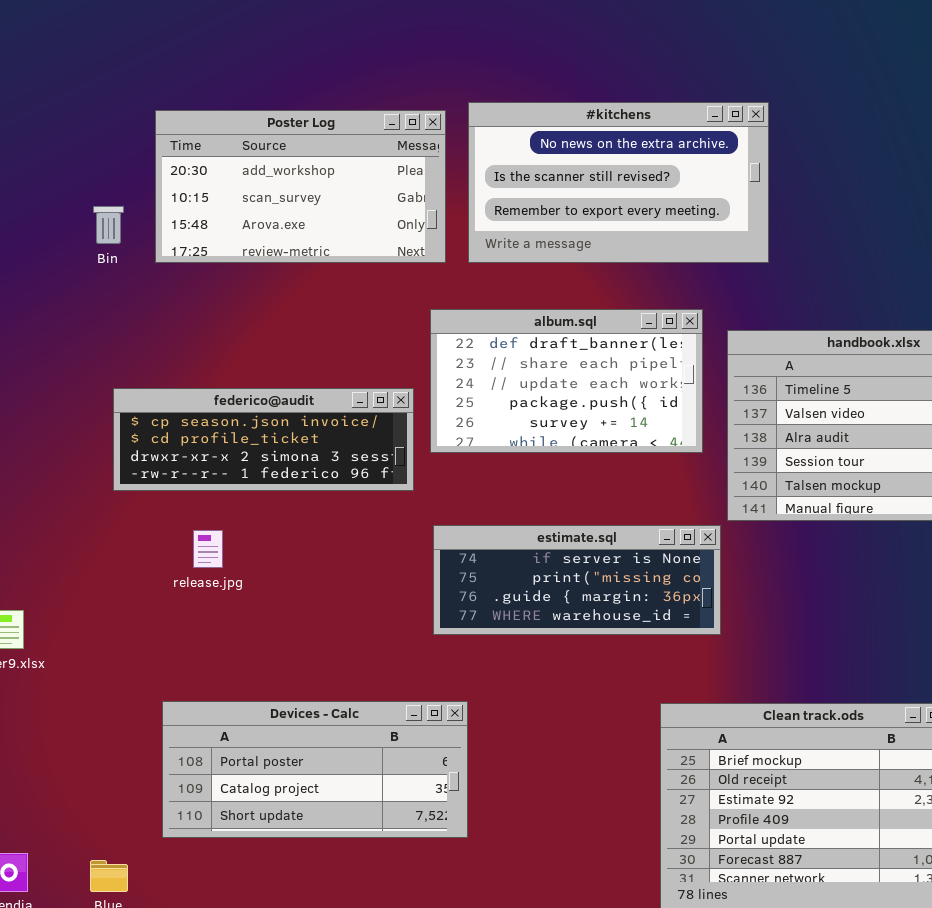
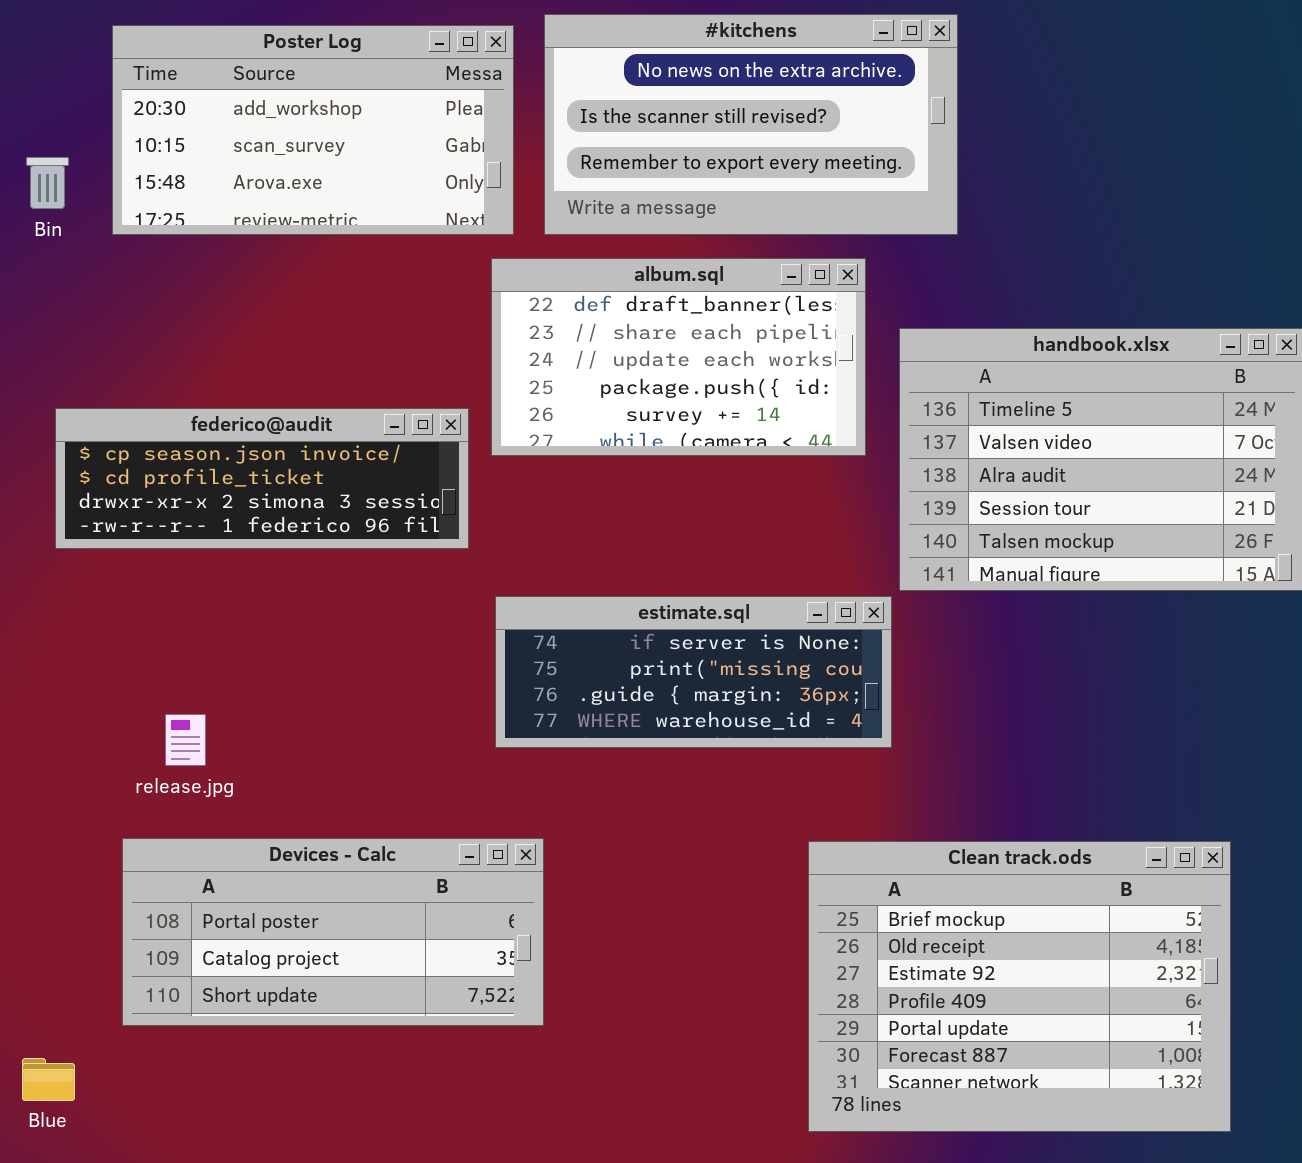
album.sql: [430,309,703,453] -> [491,258,866,456], moved
release.jpg: [193,530,223,568] -> [165,714,206,766], moved

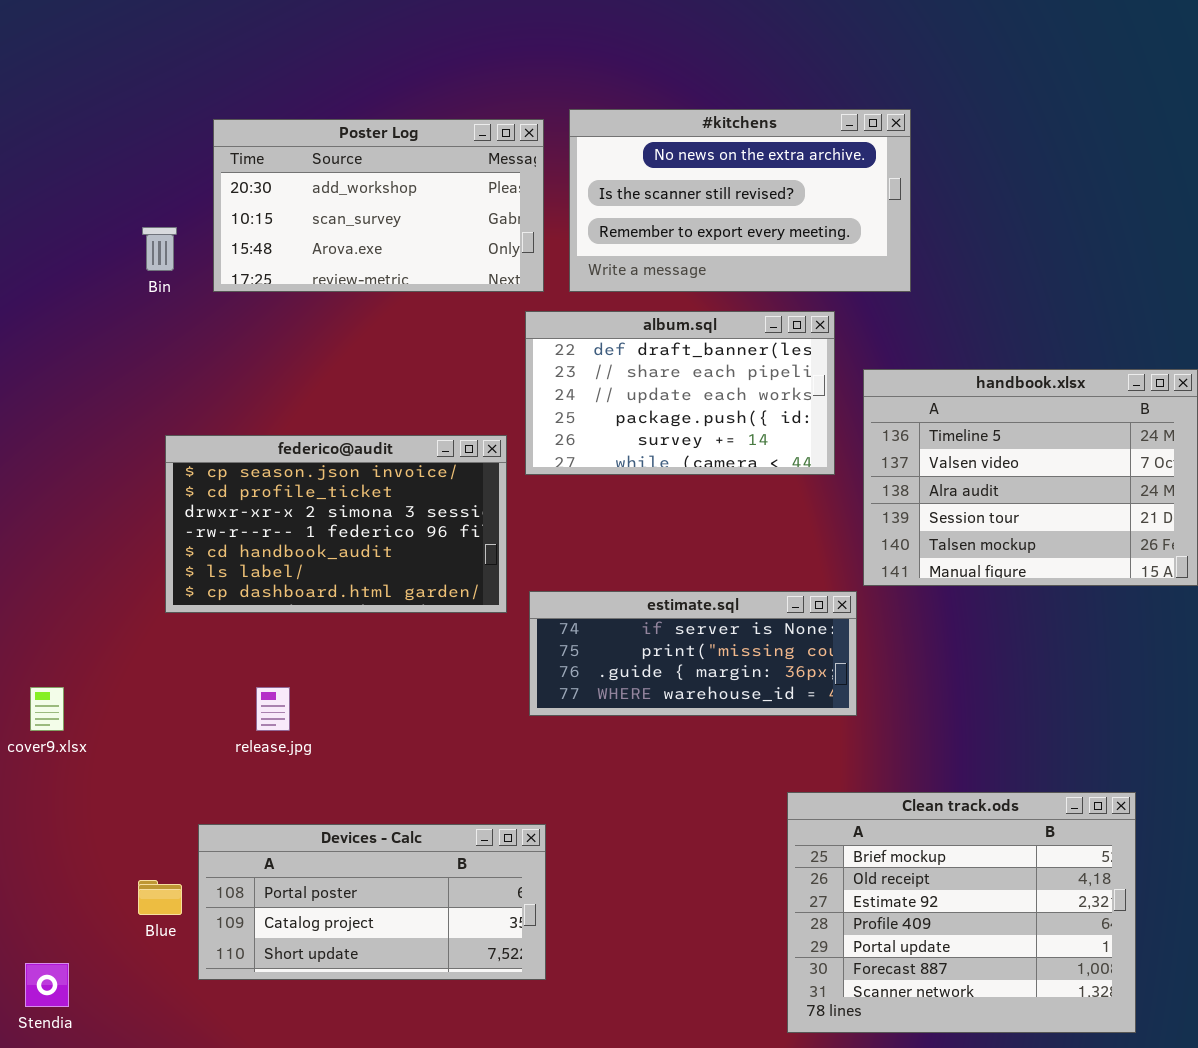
federico@audit: [55,408,469,549] -> [165,435,507,613], resized
Devices - Calc: [122,838,544,1026] -> [198,824,546,980], moved
Blue: [22,1058,75,1101] -> [138,880,182,915], moved

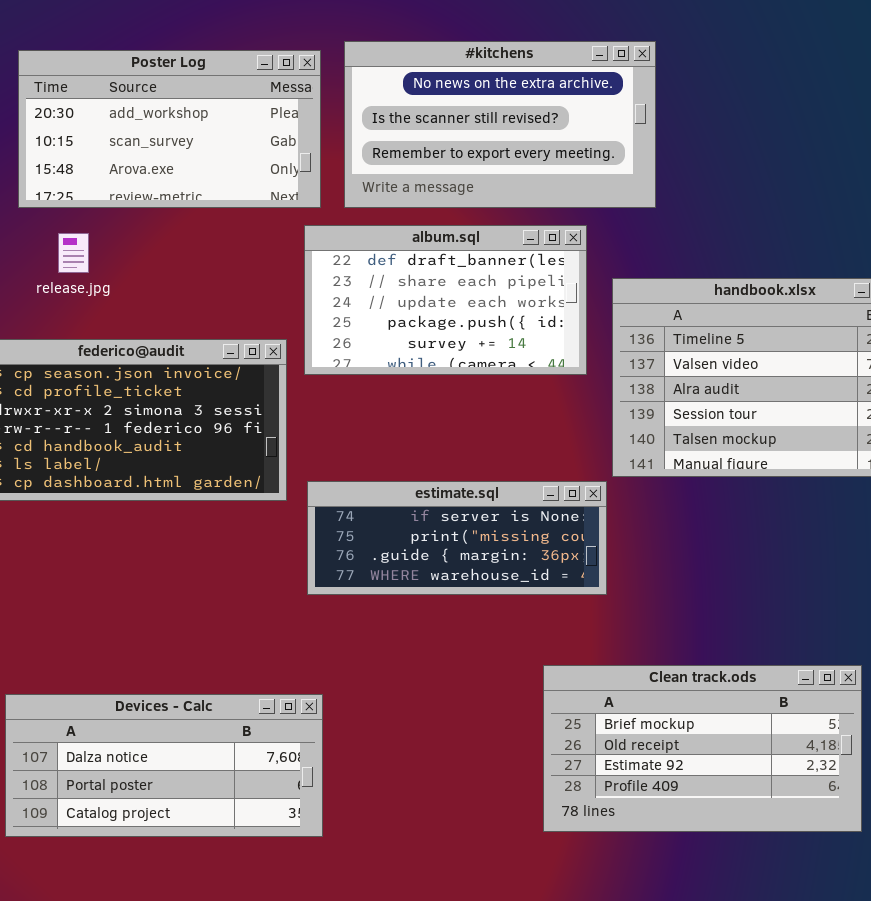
release.jpg: [256,687,290,731] -> [58,233,89,273], moved
Clean track.ods: [787,792,1136,1033] -> [543,665,862,832], resized
Devices - Calc: [198,824,546,980] -> [5,694,323,837], scrolled up 1 row

